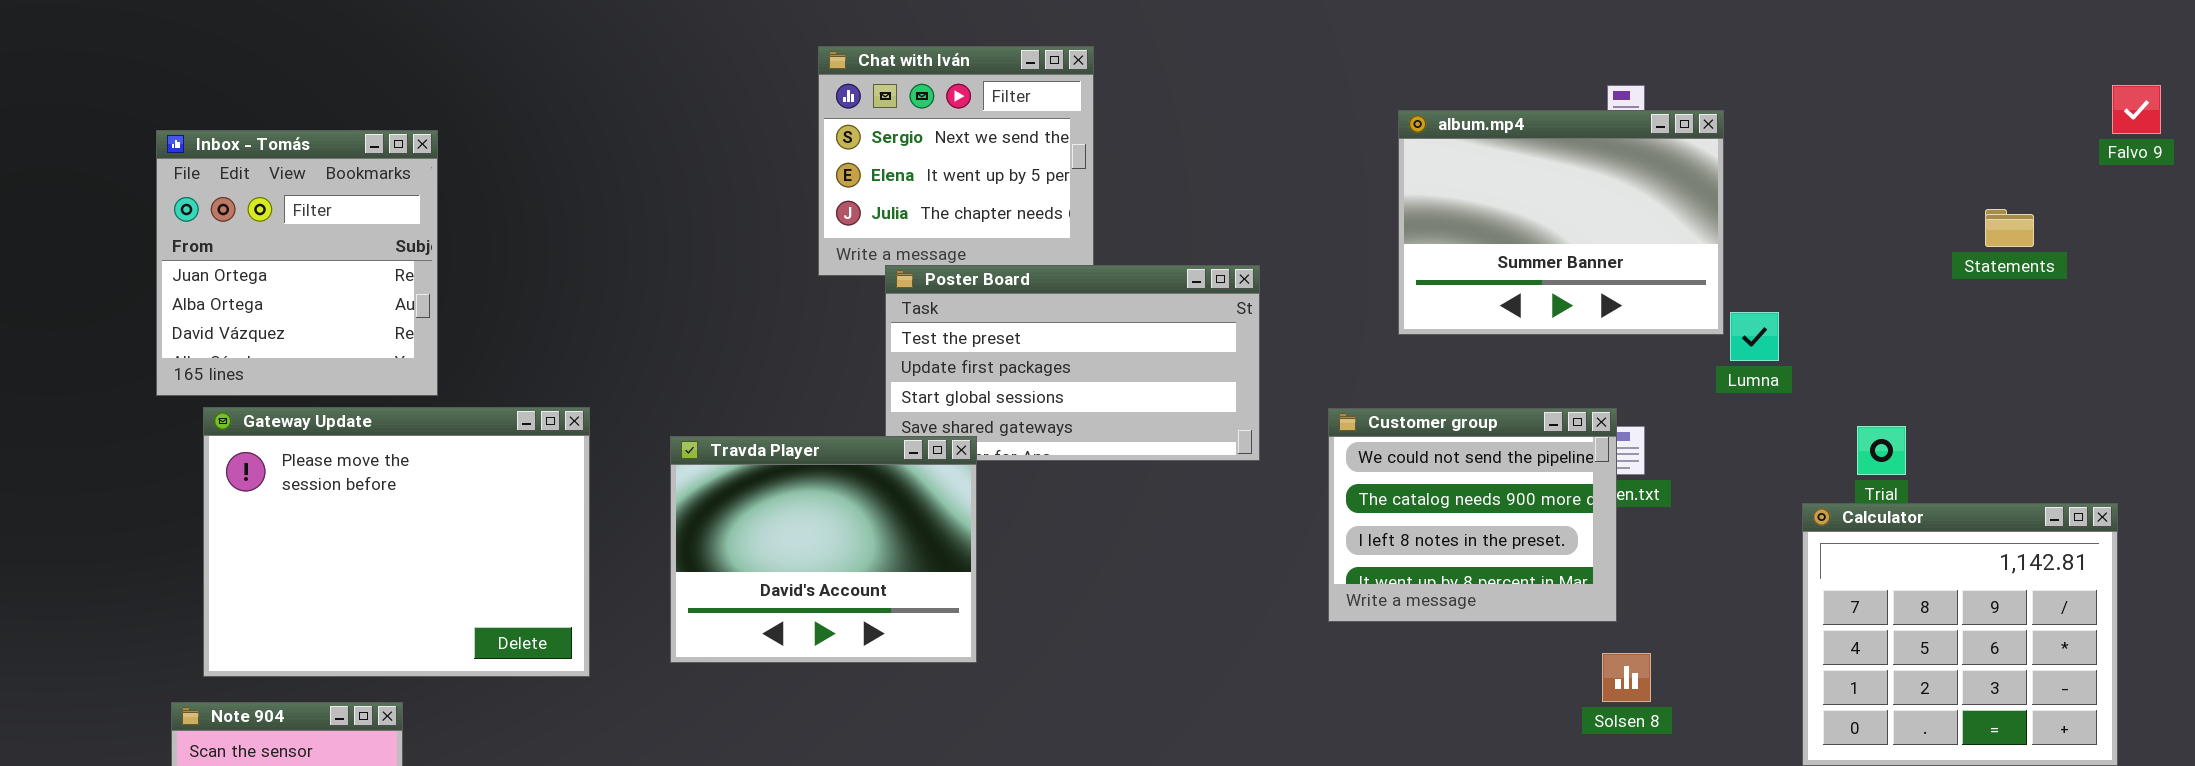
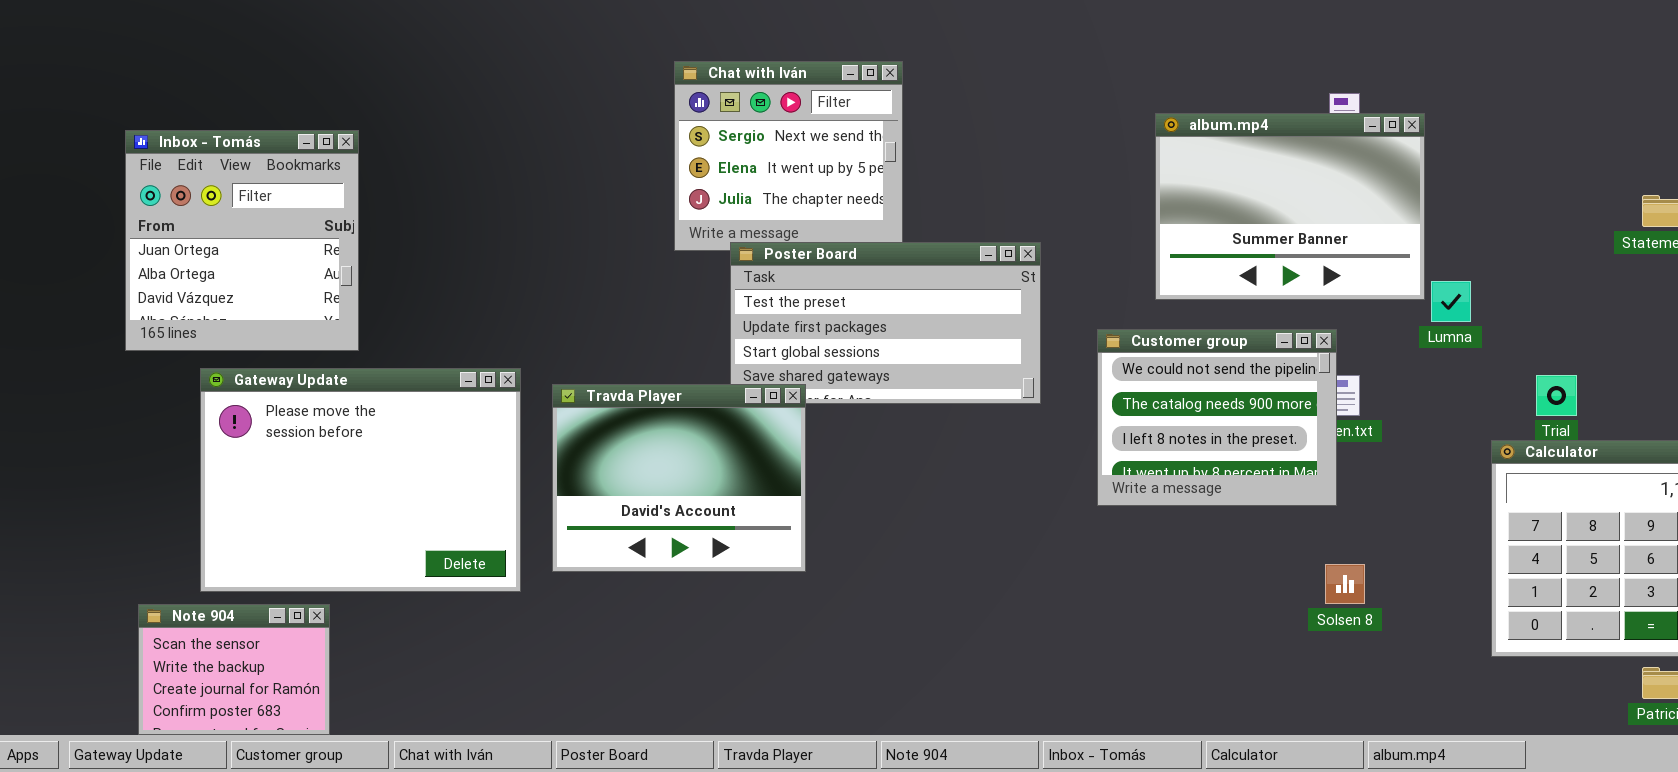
Gateway Update: [203,407,590,677] -> [200,368,521,592], moved
Customer group: [1328,408,1617,622] -> [1097,329,1337,506], moved

